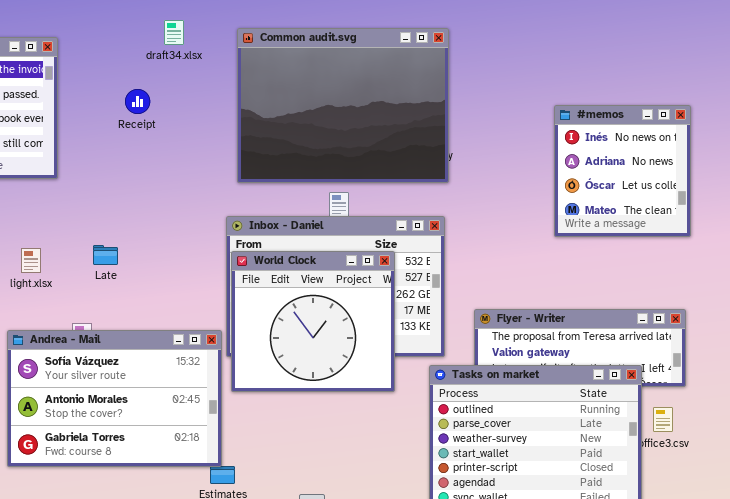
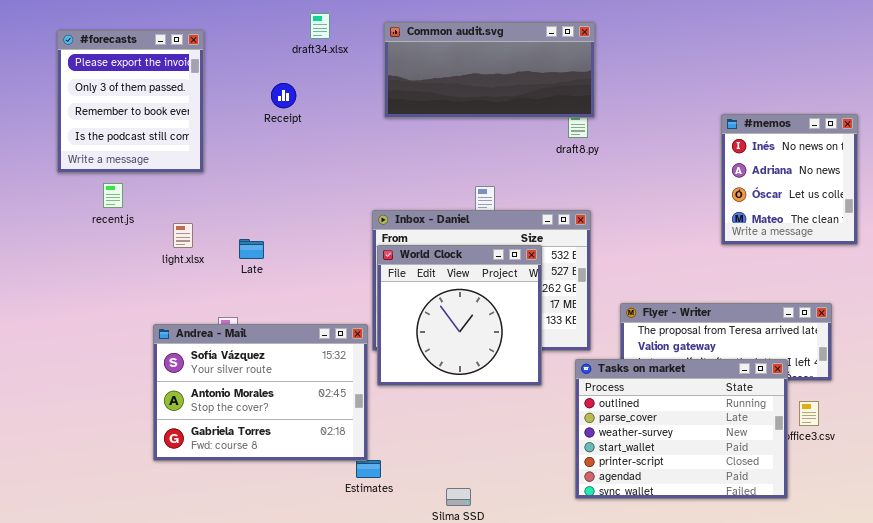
Common audit.svg: [237,28,449,183] -> [384,22,595,118], resized
#memos: [554,105,691,237] -> [721,114,858,245], moved
light.xlsx: [21,248,41,273] -> [173,223,193,248], moved

